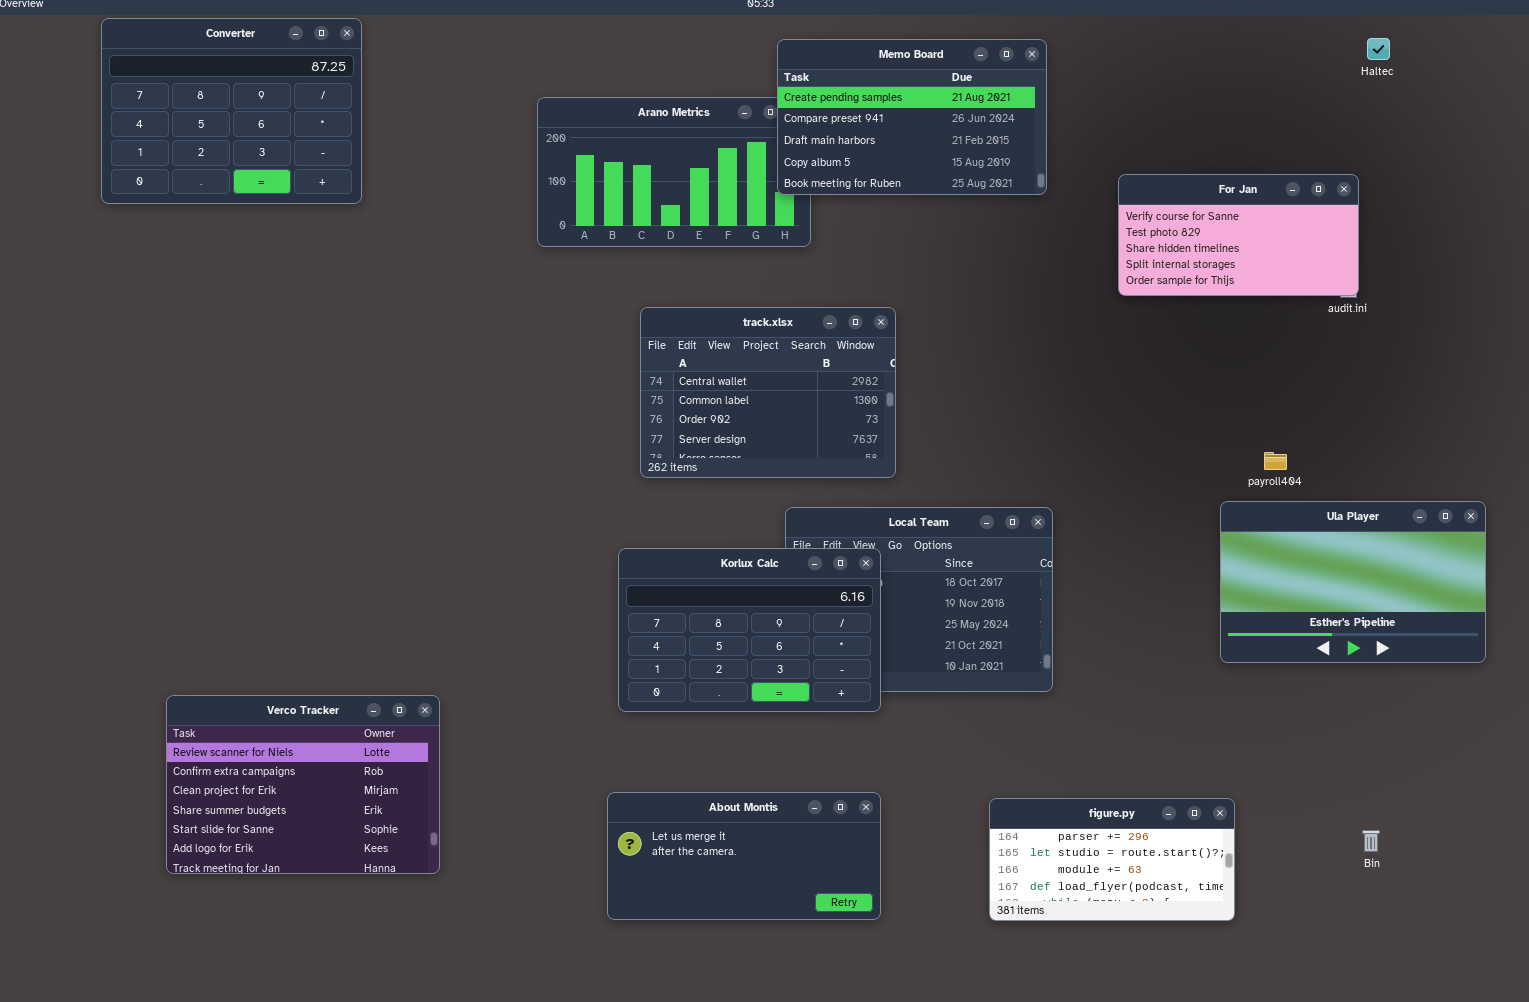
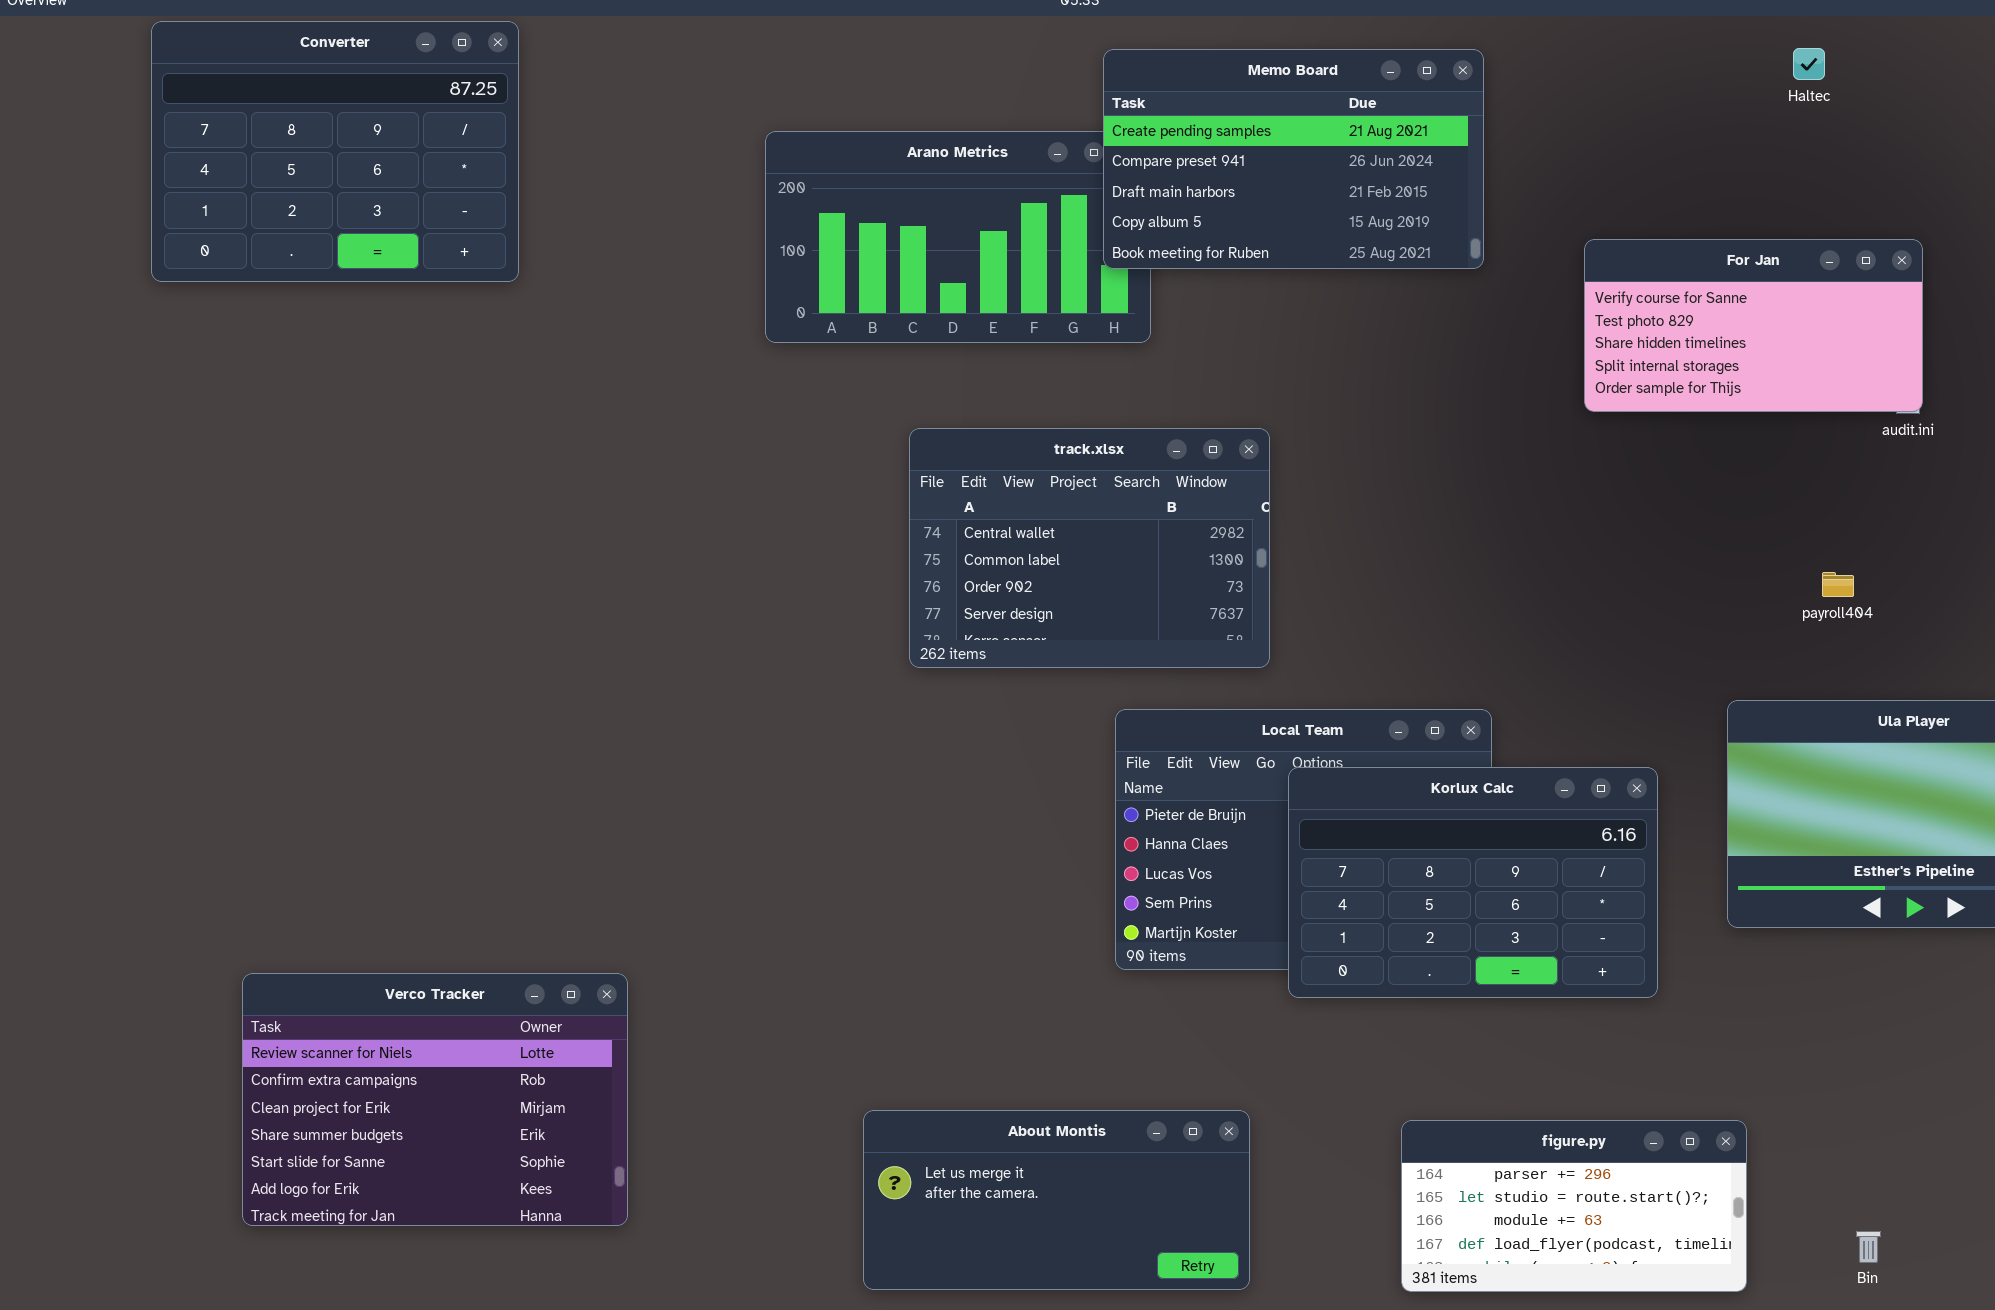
Haltec: [1367,38,1390,60] -> [1793,48,1825,80], moved
payroll404: [1264,452,1287,470] -> [1822,572,1854,597], moved
Korlux Calc: [618,548,881,712] -> [1288,767,1658,998], moved
Bin: [1362,830,1380,852] -> [1856,1231,1881,1263], moved

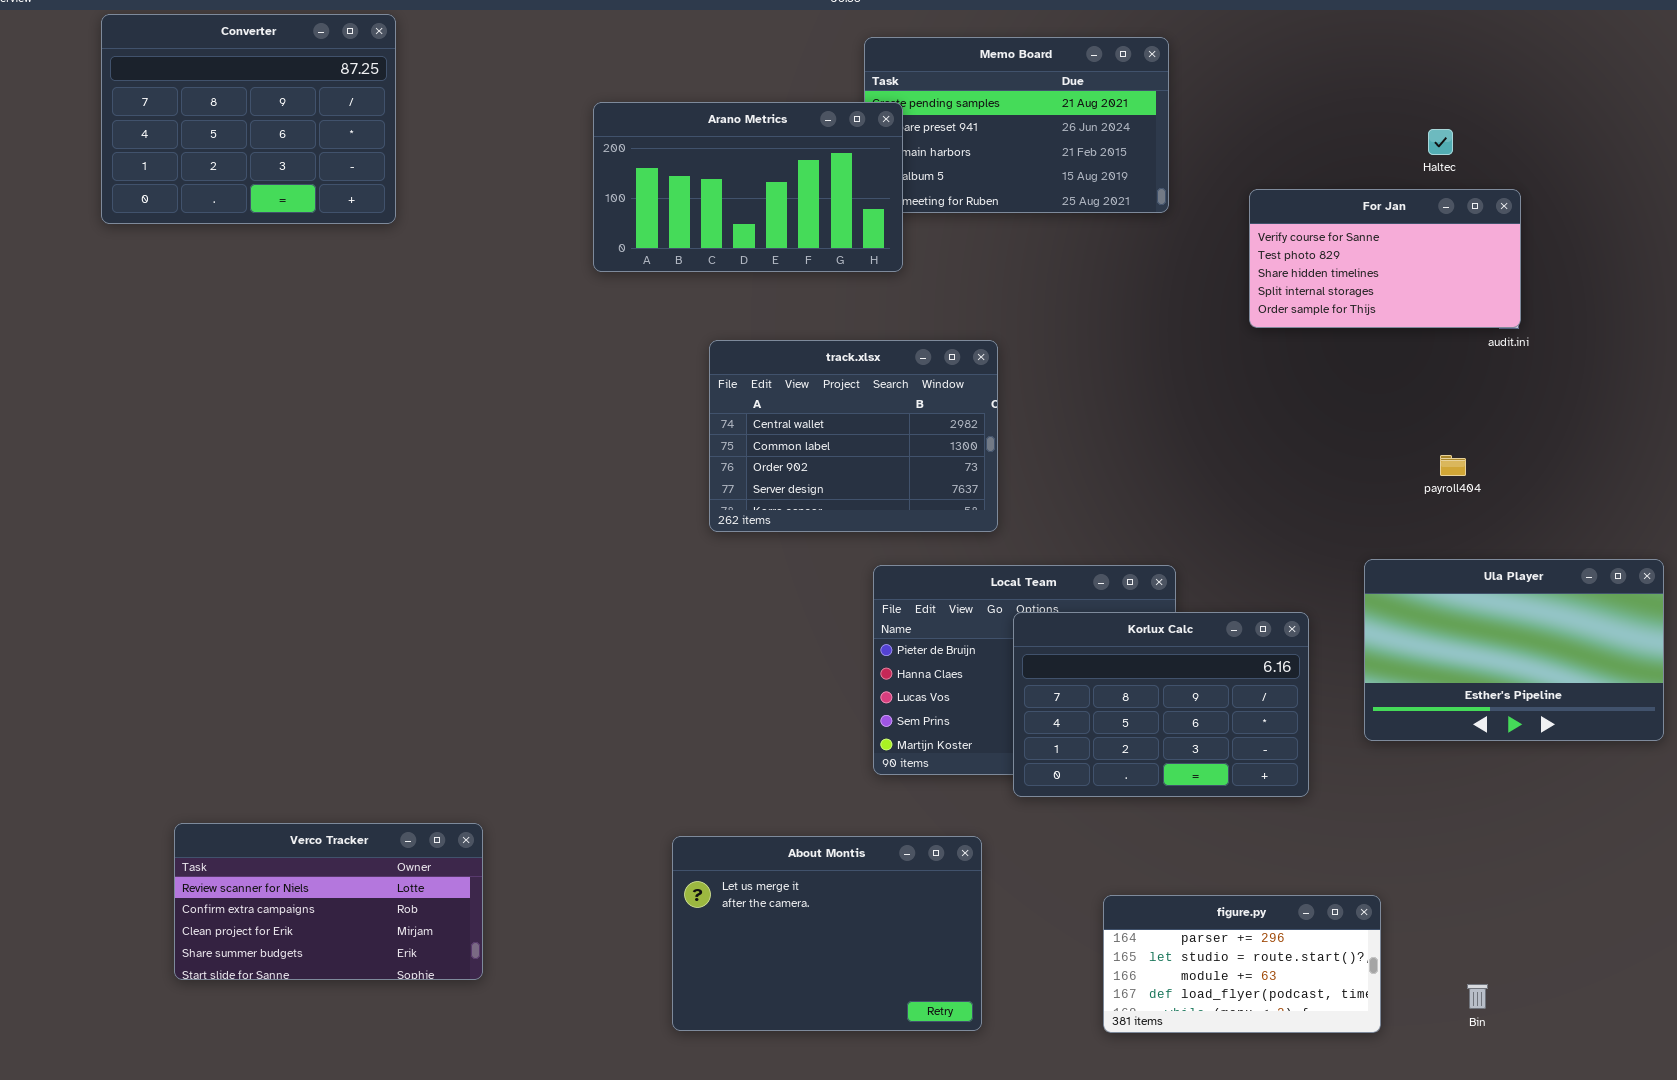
Haltec: [1793,48,1825,80] -> [1428,129,1453,155], moved
Arano Metrics: [765,131,1151,343] -> [593,102,903,272], raised
Verco Tracker: [242,973,628,1226] -> [174,823,483,980], resized
About Montis: [863,1110,1250,1290] -> [672,836,982,1031], resized

